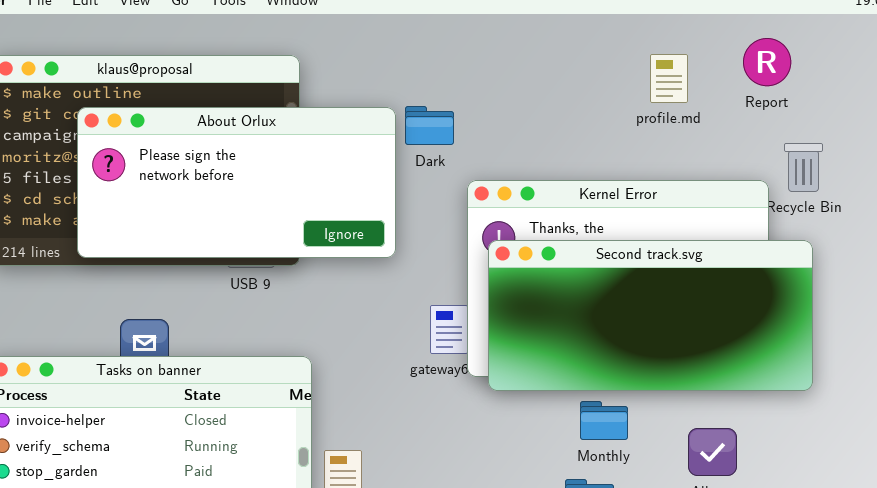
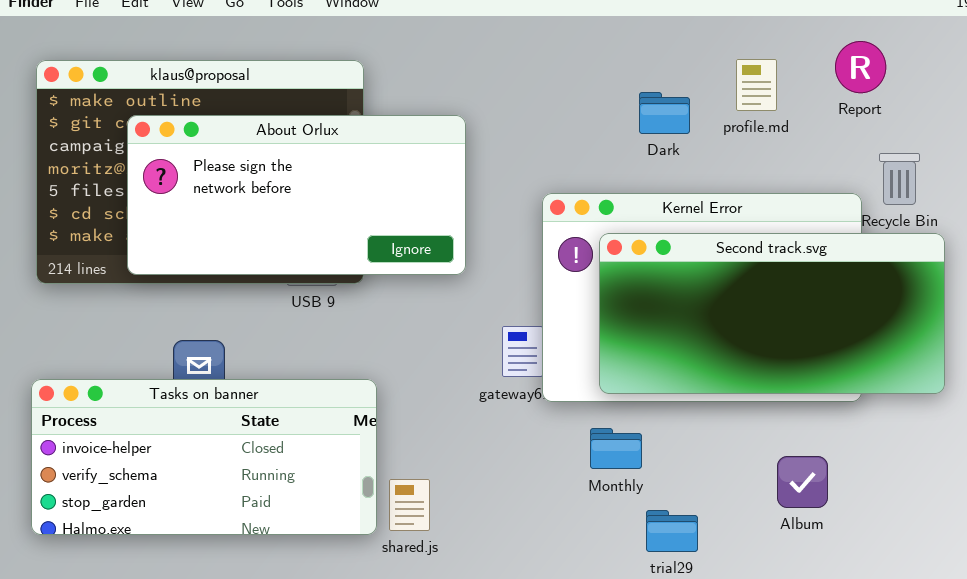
Dark: [405,106,454,145] -> [639,92,690,134], moved
Second track.svg: [488,240,813,391] -> [599,233,945,394], moved
Monthly: [580,401,628,440] -> [590,428,642,469], moved

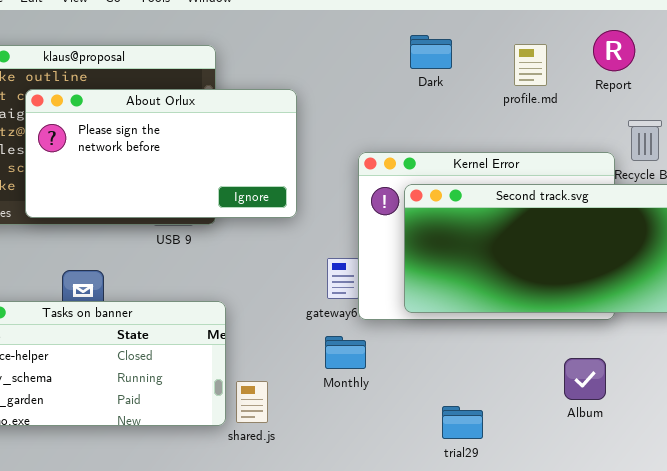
Dark: [639,92,690,134] -> [410,35,452,69], moved
Monthly: [590,428,642,469] -> [325,336,366,369], moved
Album: [777,456,828,508] -> [564,358,606,400], moved

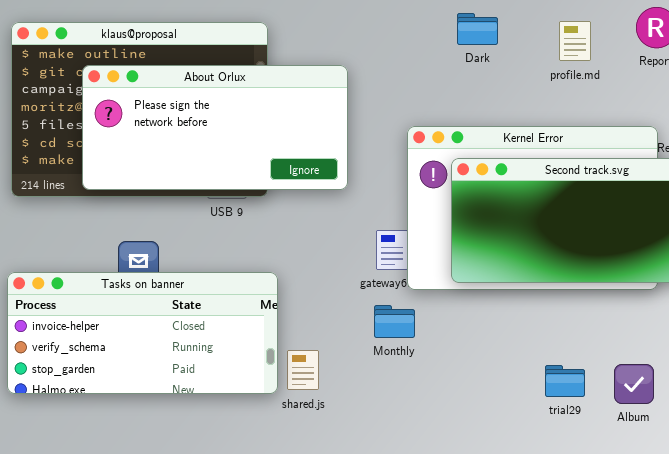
Album: [564,358,606,400] -> [614,364,654,404], moved
trial29: [442,406,483,439] -> [545,365,585,397], moved

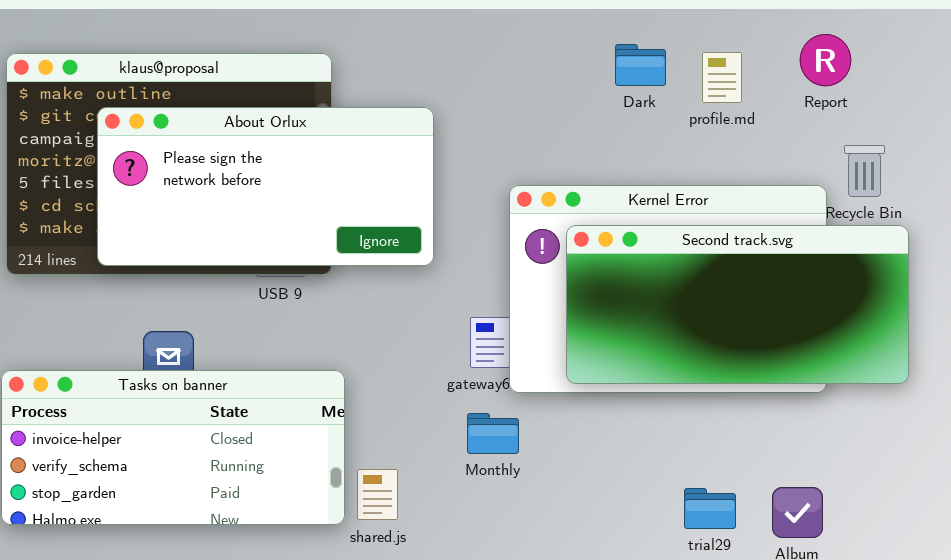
Dark: [457,13,498,45] -> [615,44,666,86], moved

